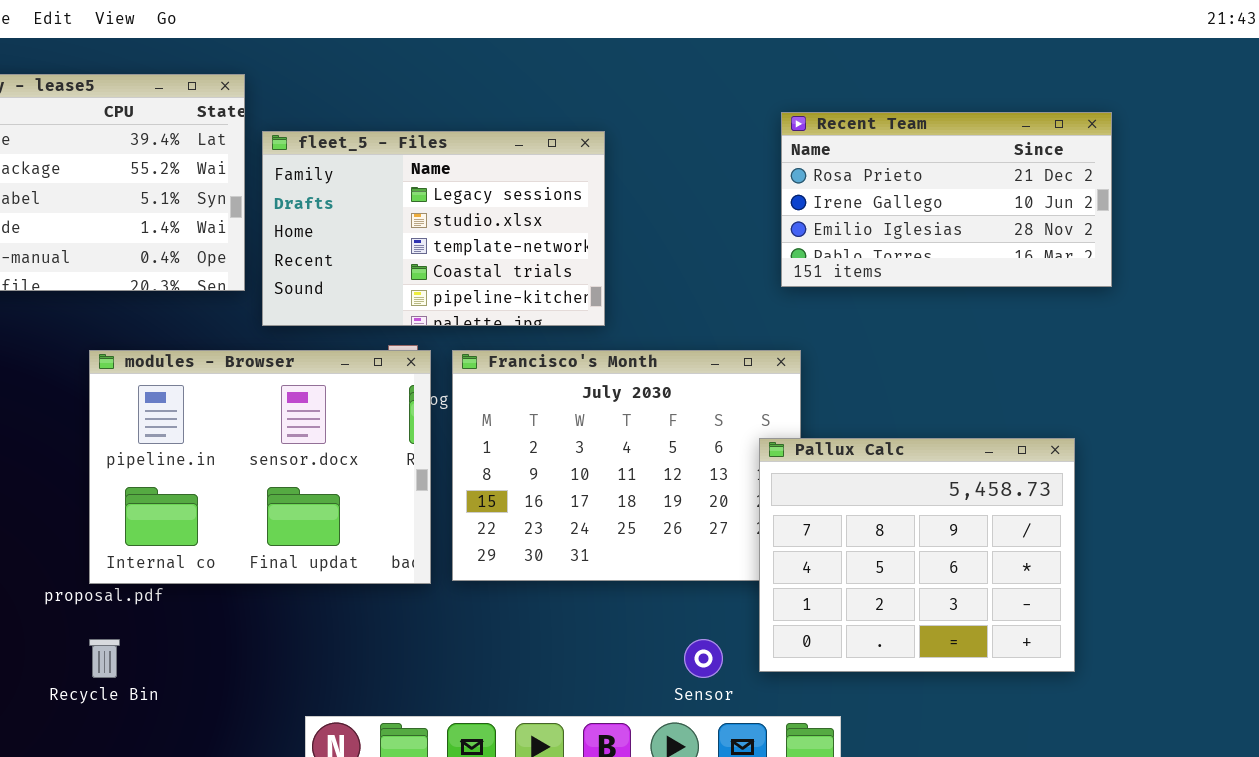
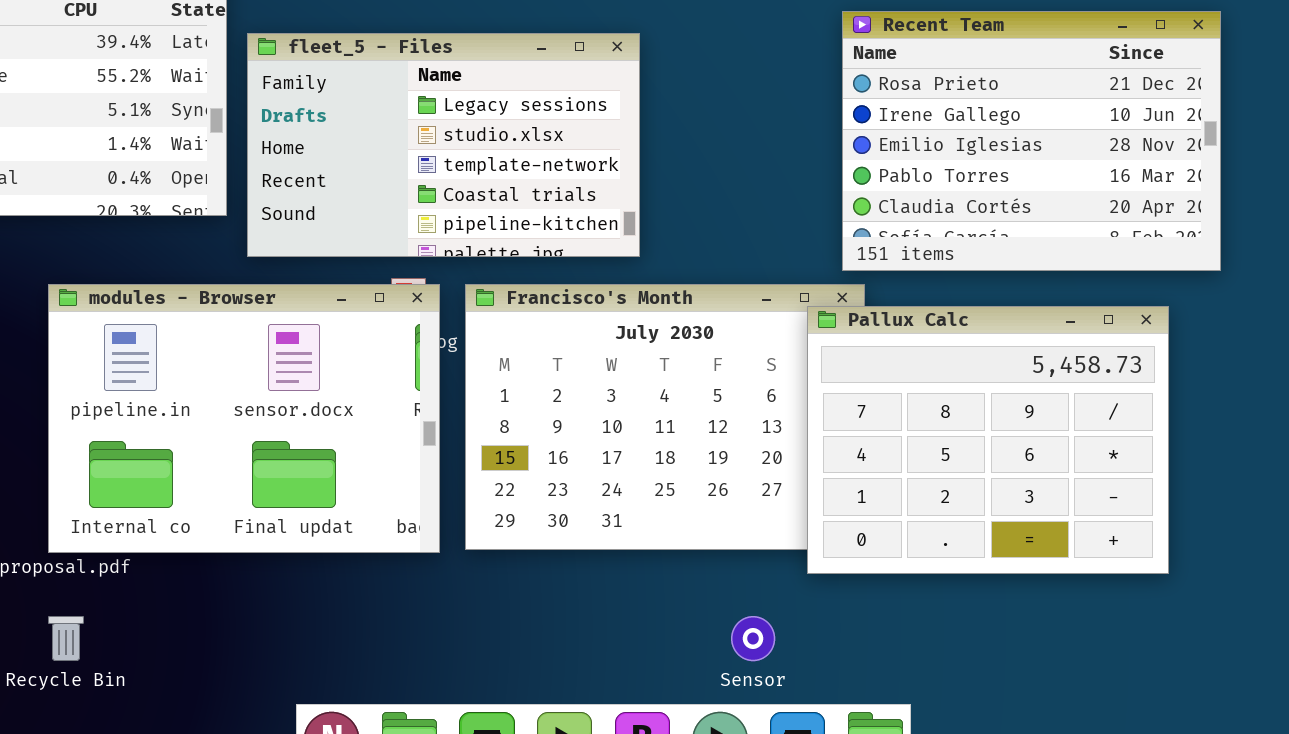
Recent Team: [781,112,1112,287] -> [842,11,1221,271], resized
Pallux Calc: [759,438,1075,672] -> [807,306,1169,574], moved

